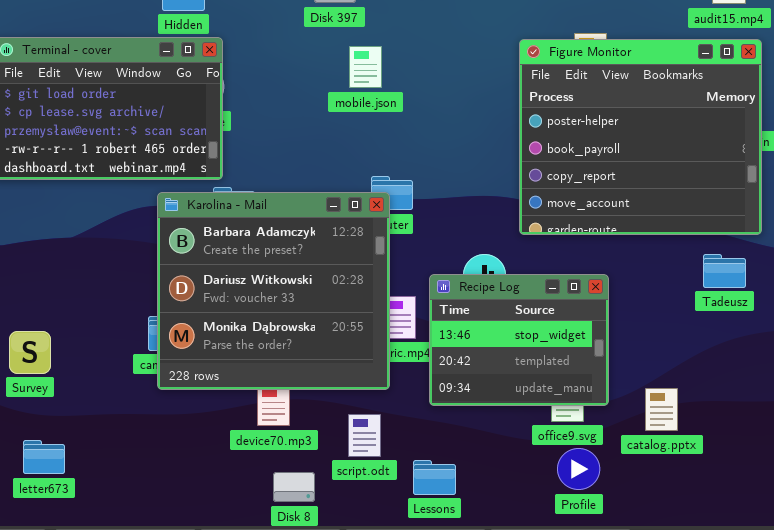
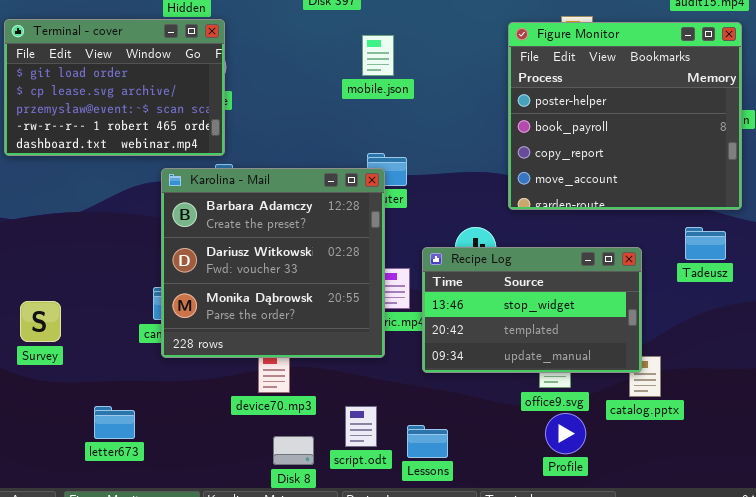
mobile.json: [349,46,382,88] -> [362,35,394,76], moved
Recipe Log: [429,274,609,406] -> [422,247,642,373], resized
script.odt: [348,414,381,457] -> [345,406,377,447], moved
letter673: [23,440,65,474] -> [94,406,135,439], moved

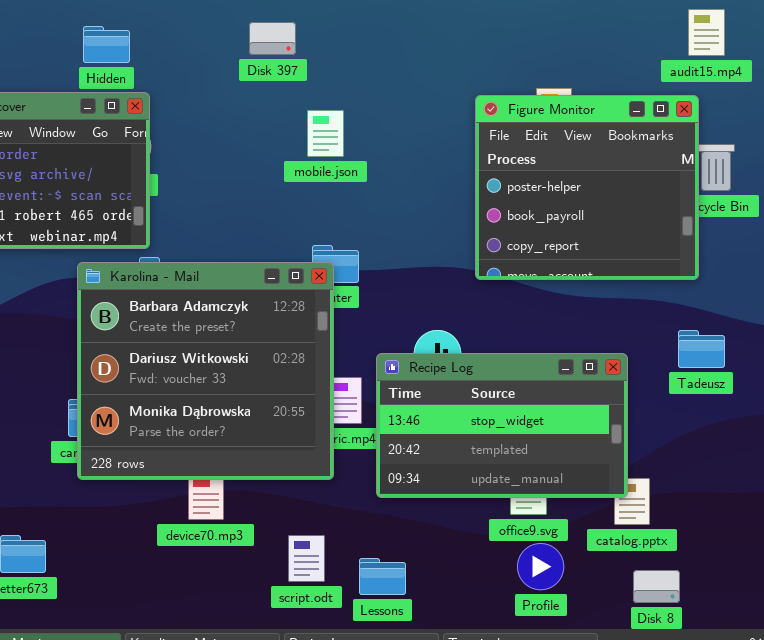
Figure Monitor: [508,22,742,210] -> [475,95,699,280], resized
Disk 8: [273,436,314,465] -> [633,570,680,603], moved

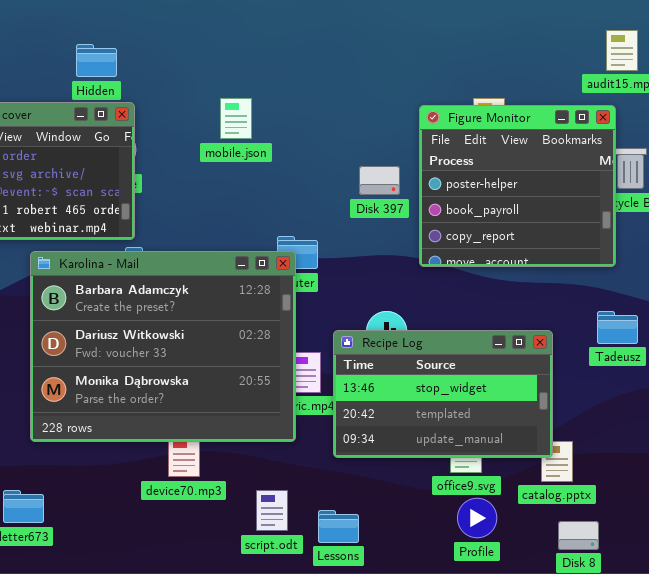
Disk 397: [249,22,296,55] -> [359,166,400,195], moved
mobile.json: [307,110,344,157] -> [220,98,252,139], moved
Karolina - Mail: [77,262,334,480] -> [30,251,296,442], resized

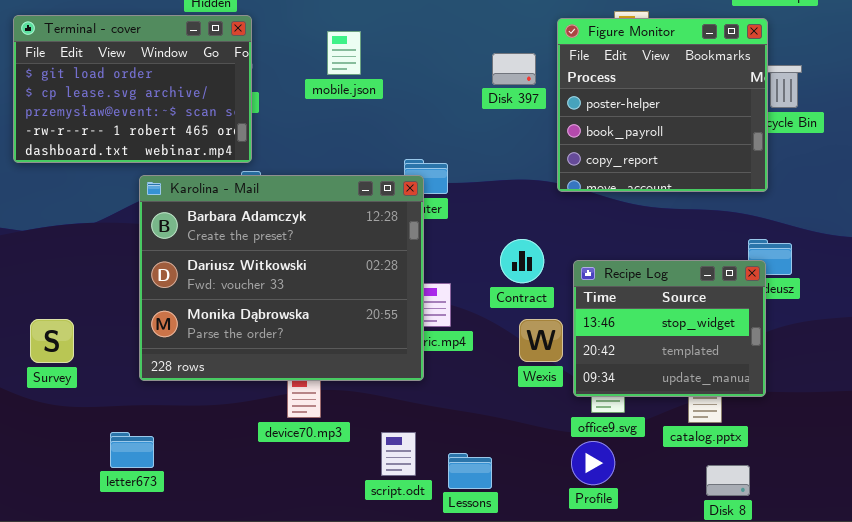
mobile.json: [220,98,252,139] -> [327,31,361,75], moved
Disk 397: [359,166,400,195] -> [492,53,536,85], moved
Recipe Log: [333,330,553,458] -> [573,260,766,397], moved, resized
Profile: [457,498,497,538] -> [571,441,615,485], moved

